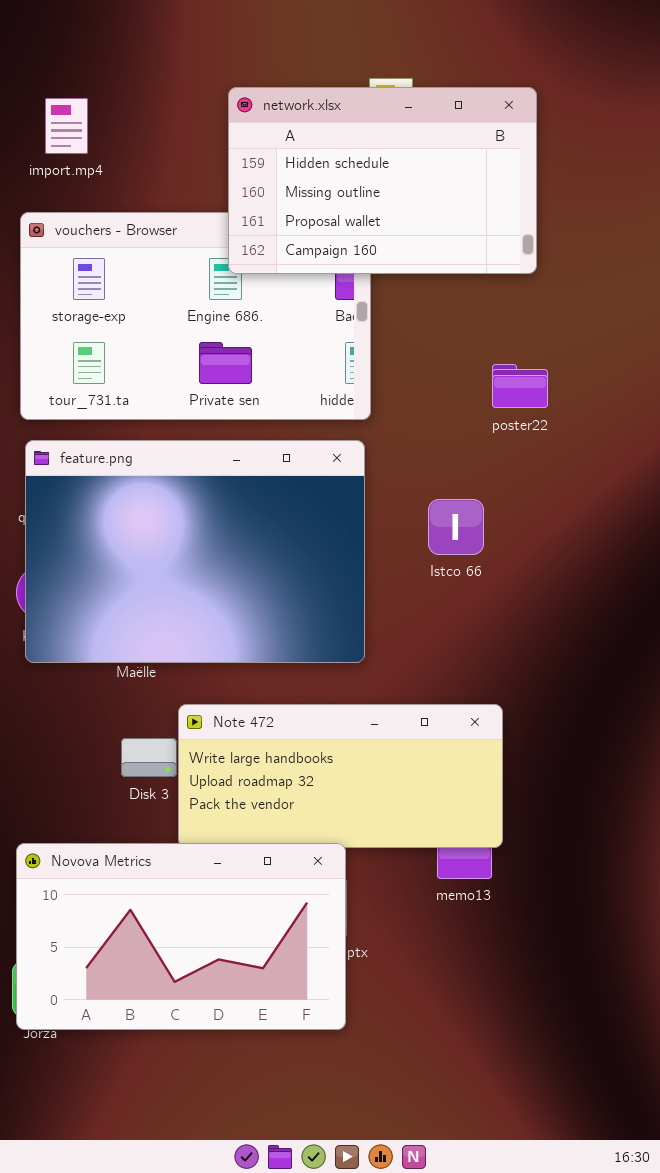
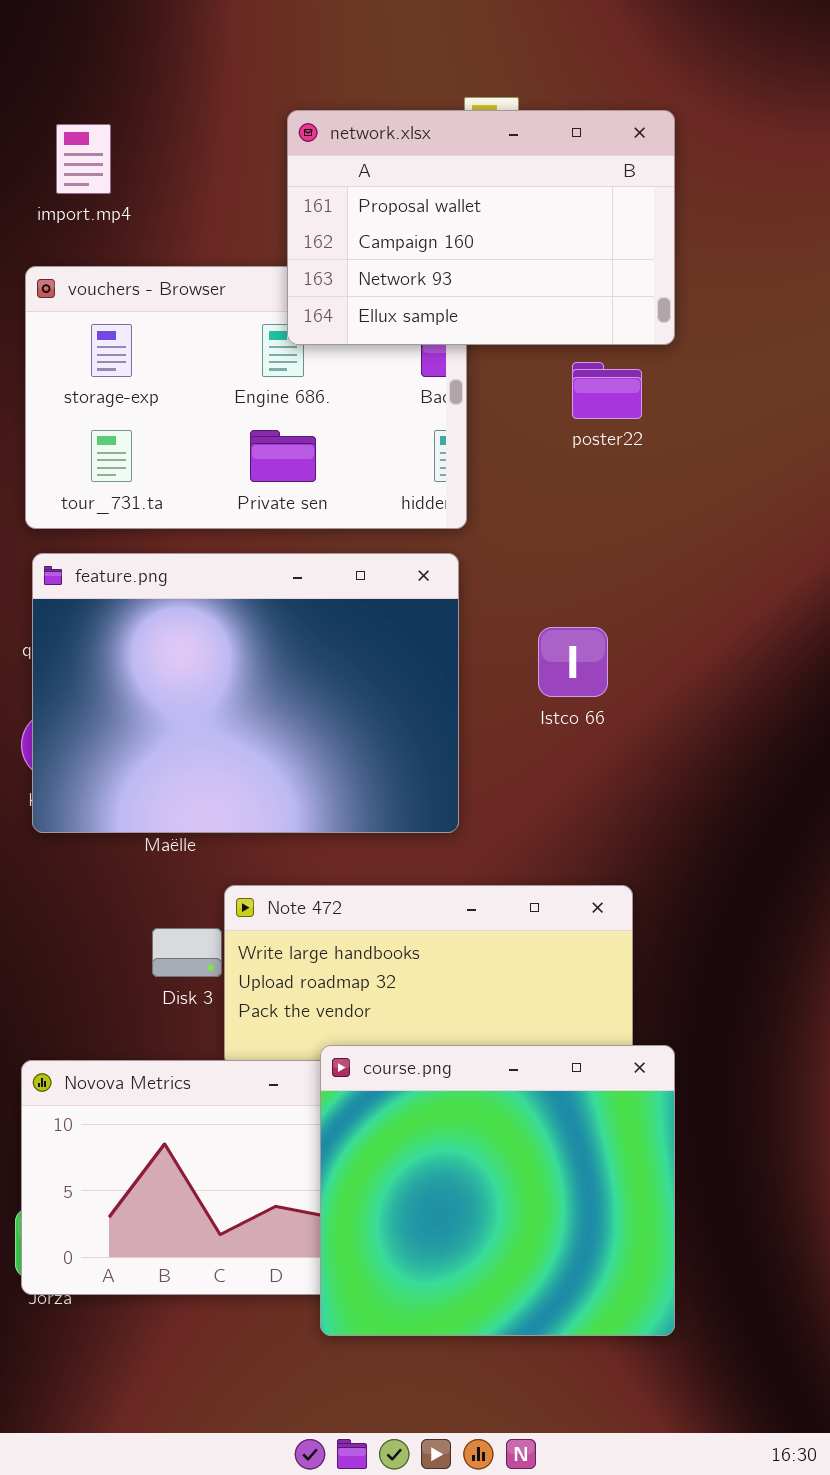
network.xlsx: [228,87,537,274] -> [287,110,675,345], scrolled down 2 rows
poster22: [492,364,548,408] -> [572,362,642,419], moved
course.png: none -> [320,1045,675,1336], opened

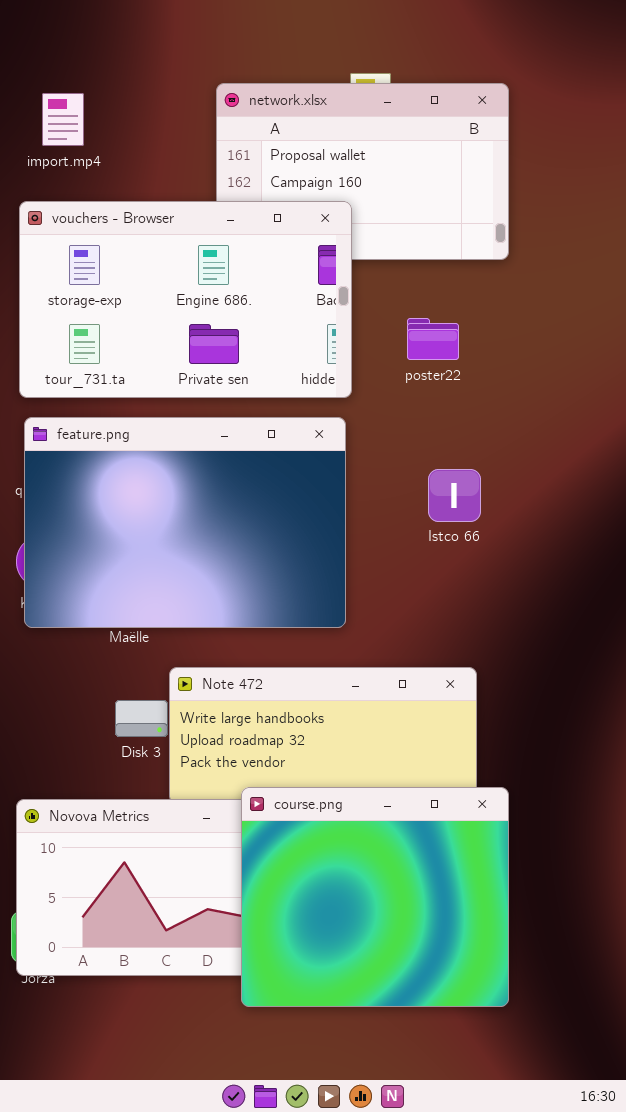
vouchers - Browser: [25,266,467,529] -> [19,201,352,398], raised
poster22: [572,362,642,419] -> [407,318,459,360], moved
Istco 66: [538,627,608,697] -> [428,469,481,522], moved

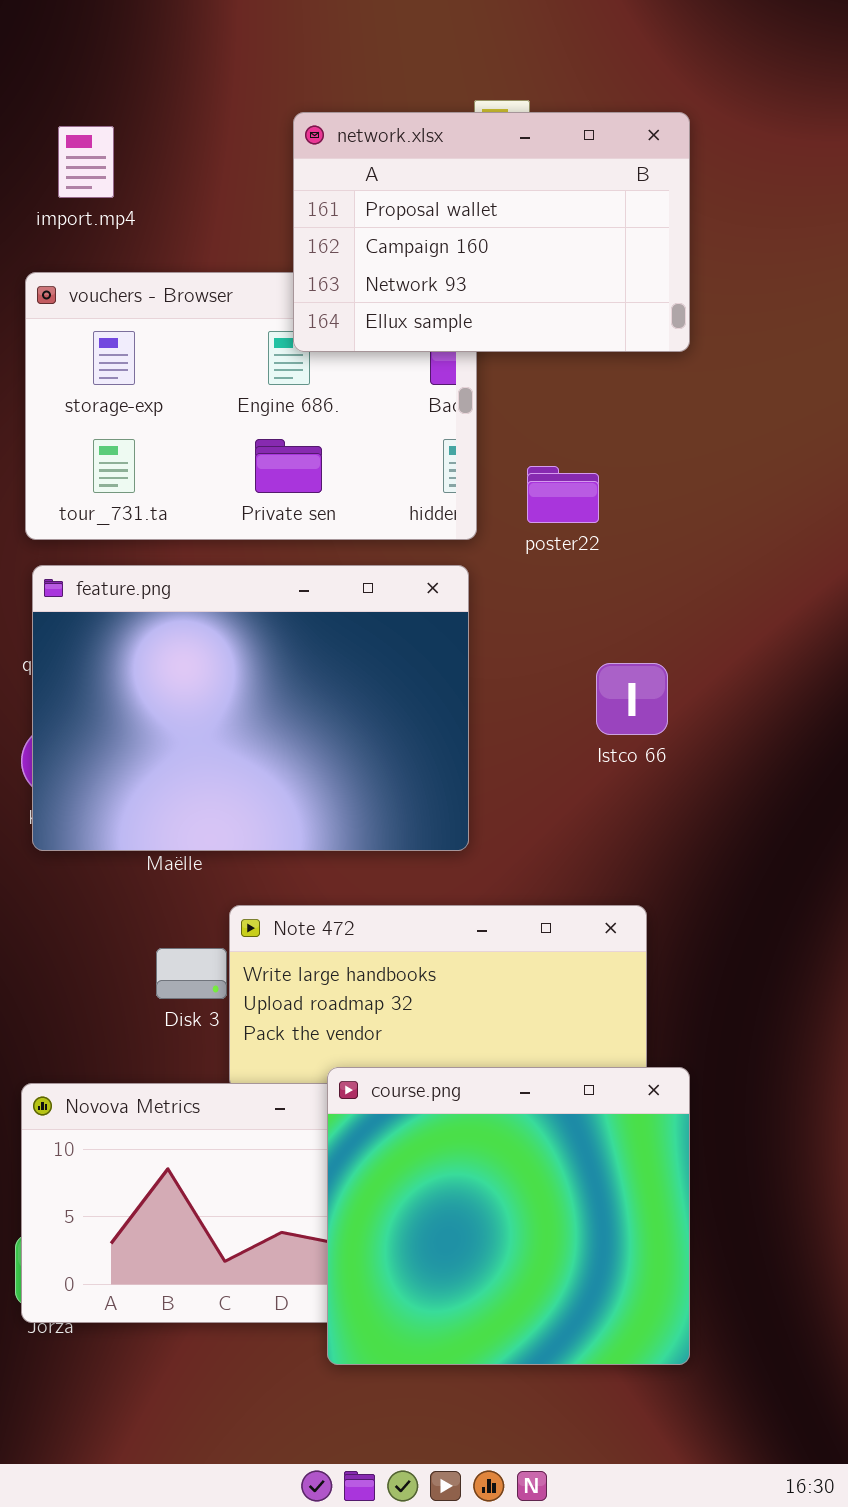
network.xlsx: [216,83,509,260] -> [293,112,690,352], raised
poster22: [407,318,459,360] -> [527,466,599,523], moved
Istco 66: [428,469,481,522] -> [596,663,668,735], moved

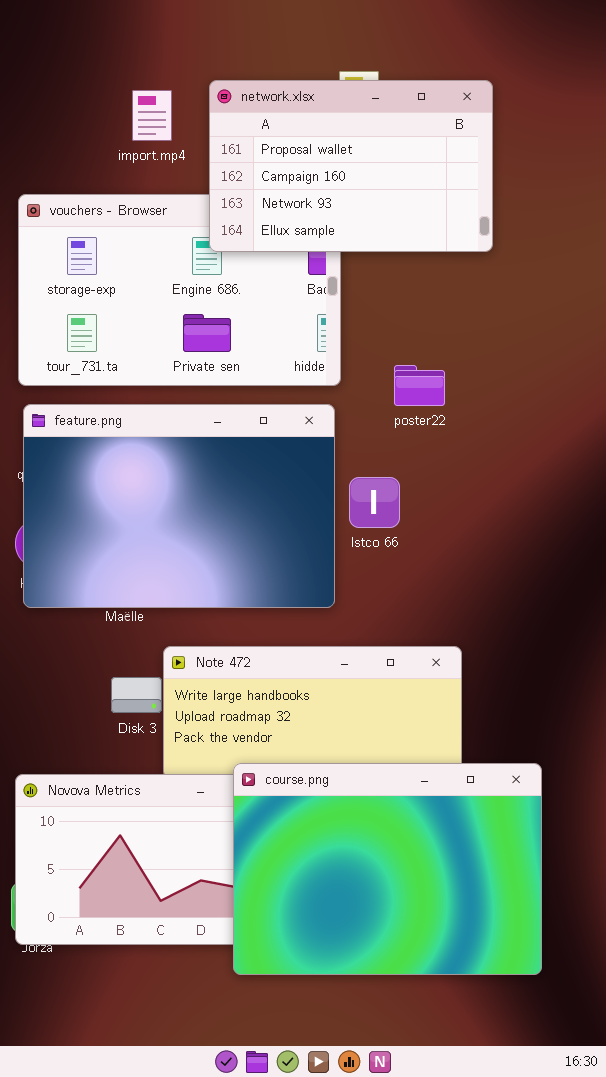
import.mp4: [58,126,114,198] -> [132,90,172,141], moved
poster22: [527,466,599,523] -> [394,365,445,406], moved
Istco 66: [596,663,668,735] -> [349,477,400,528], moved
course.png: [327,1067,690,1365] -> [233,763,542,975], resized

